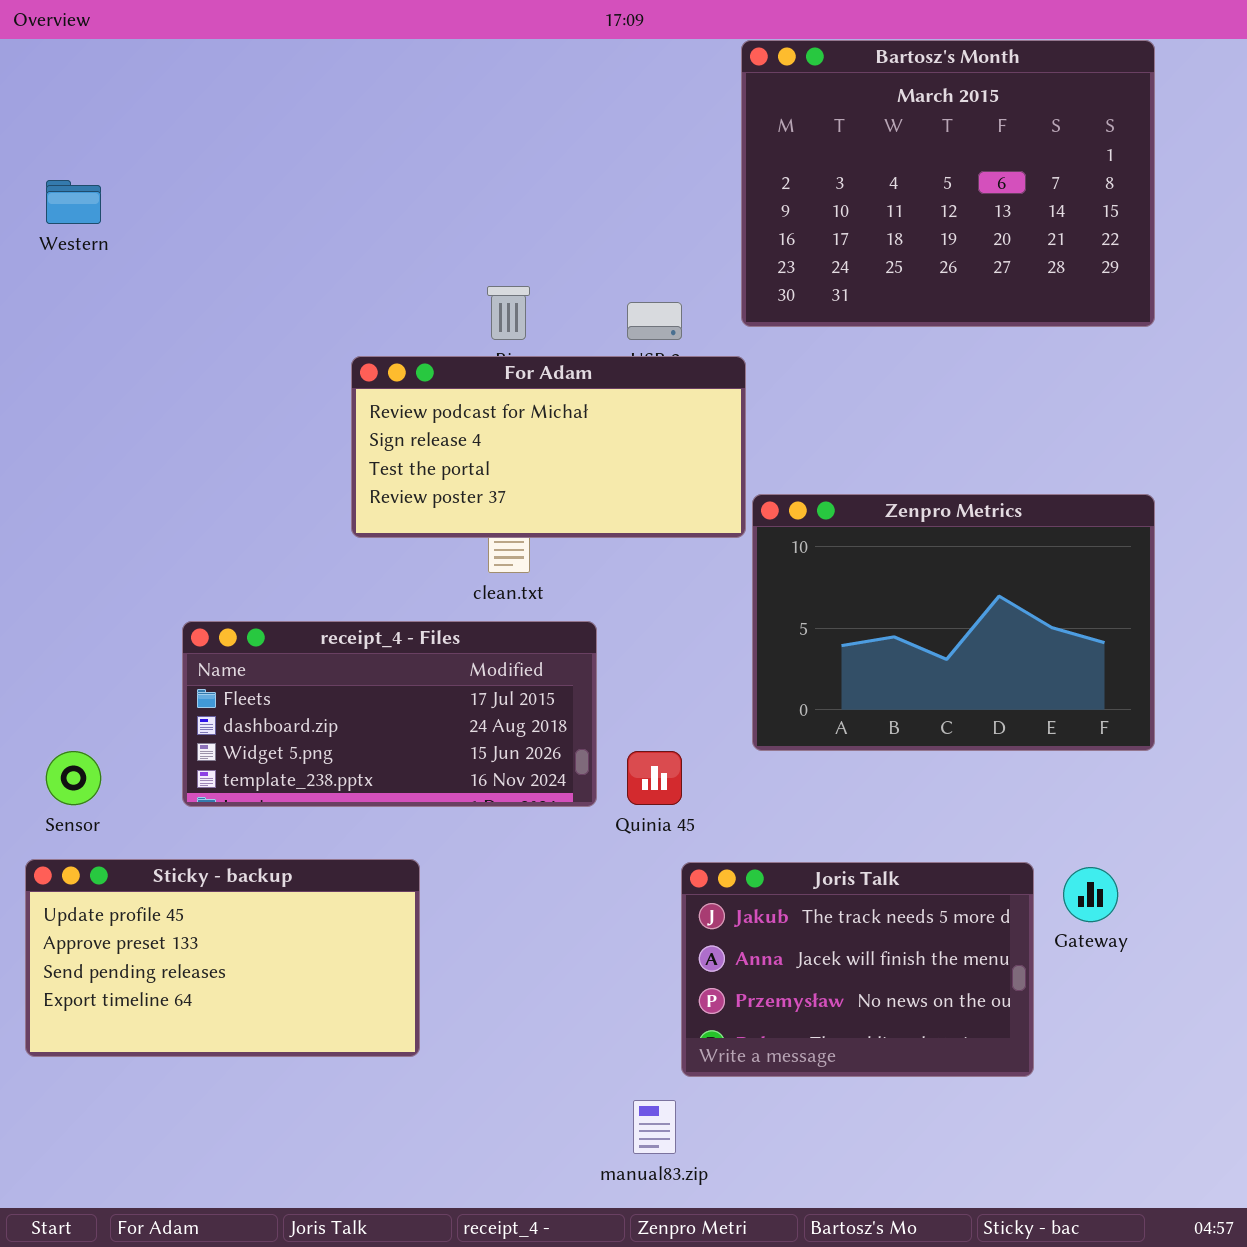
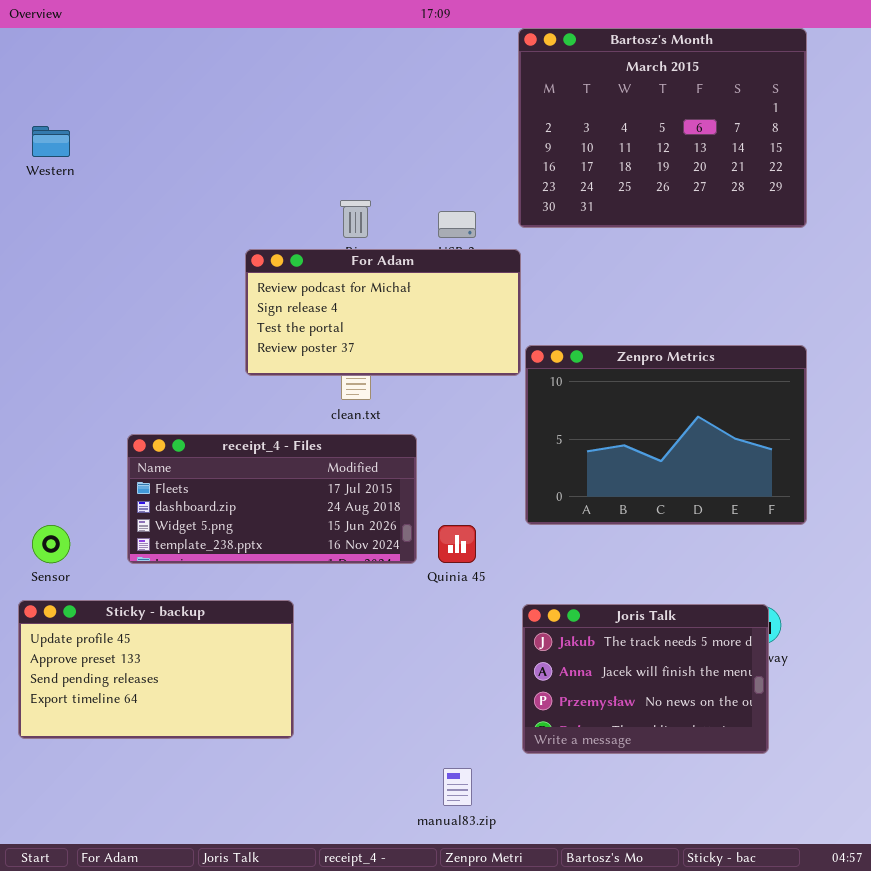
Joris Talk: [681,862,1034,1077] -> [522,604,769,754], moved

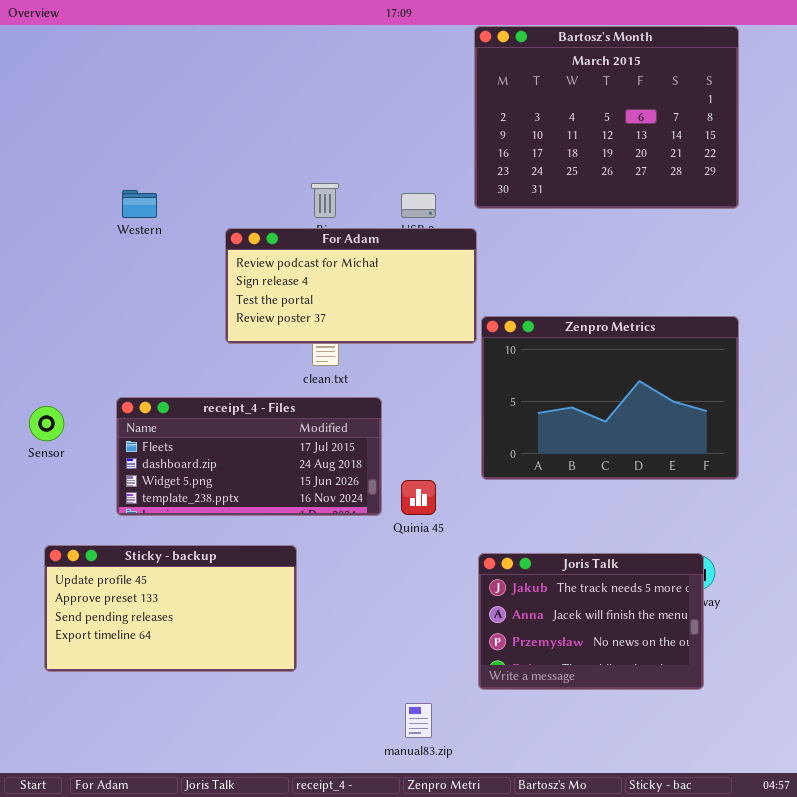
Western: [32,126,70,157] -> [122,190,157,218], moved
Sensor: [32,525,70,563] -> [29,406,64,441], moved
Sticky - backup: [18,600,294,739] -> [44,545,297,672], moved

